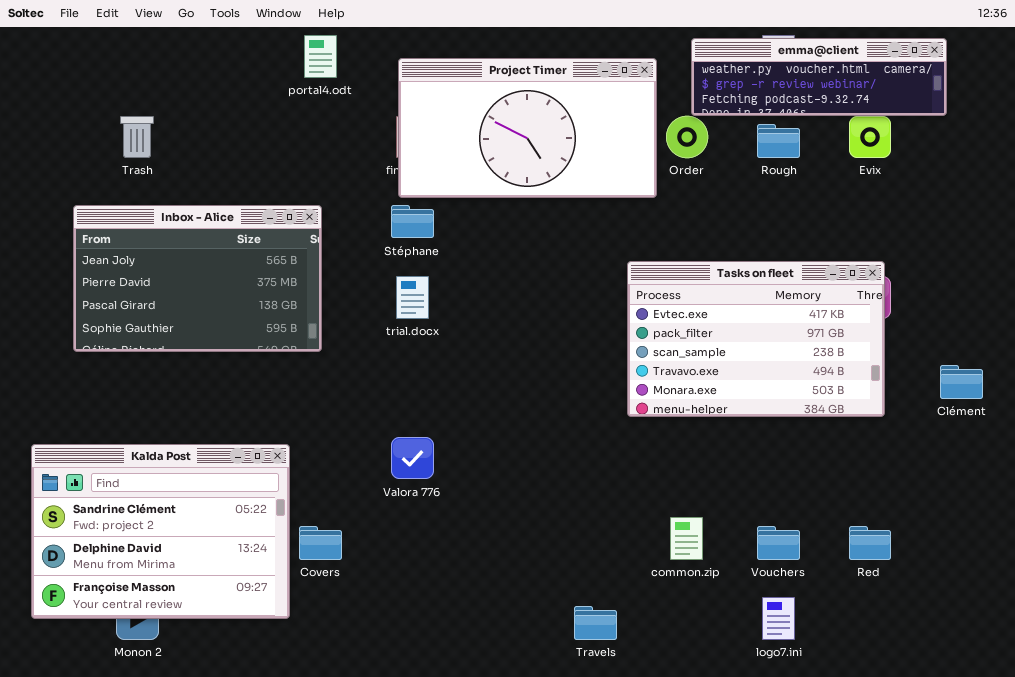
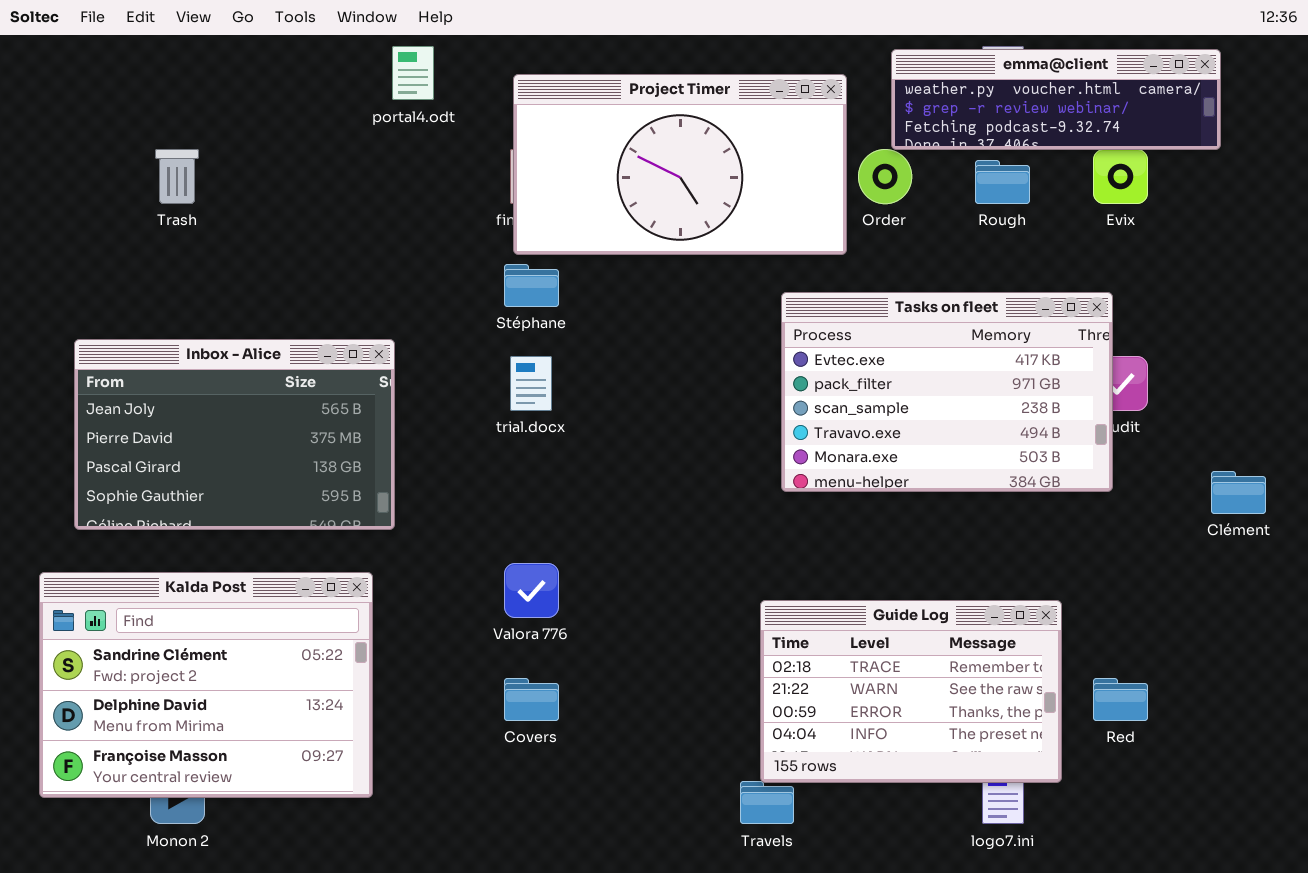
Inbox - Alice: [73,205,322,352] -> [74,339,395,530], moved
Tasks on fleet: [627,261,885,417] -> [781,292,1113,492], moved
Guide Log: none -> [760,600,1062,783], opened
Covers: [299,526,342,560] -> [504,678,559,721], moved

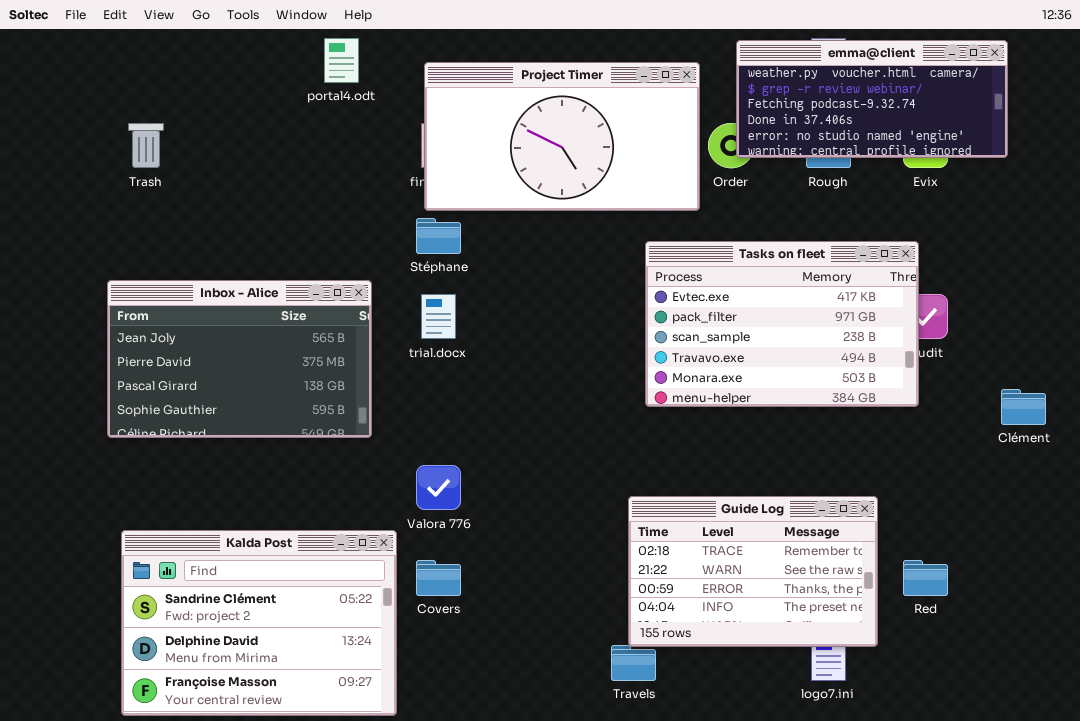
emma@client: [891,49,1221,150] -> [736,40,1008,158], resized
Inbox - Alice: [74,339,395,530] -> [107,280,372,438], moved
Kalda Post: [39,572,373,798] -> [121,530,397,716], moved

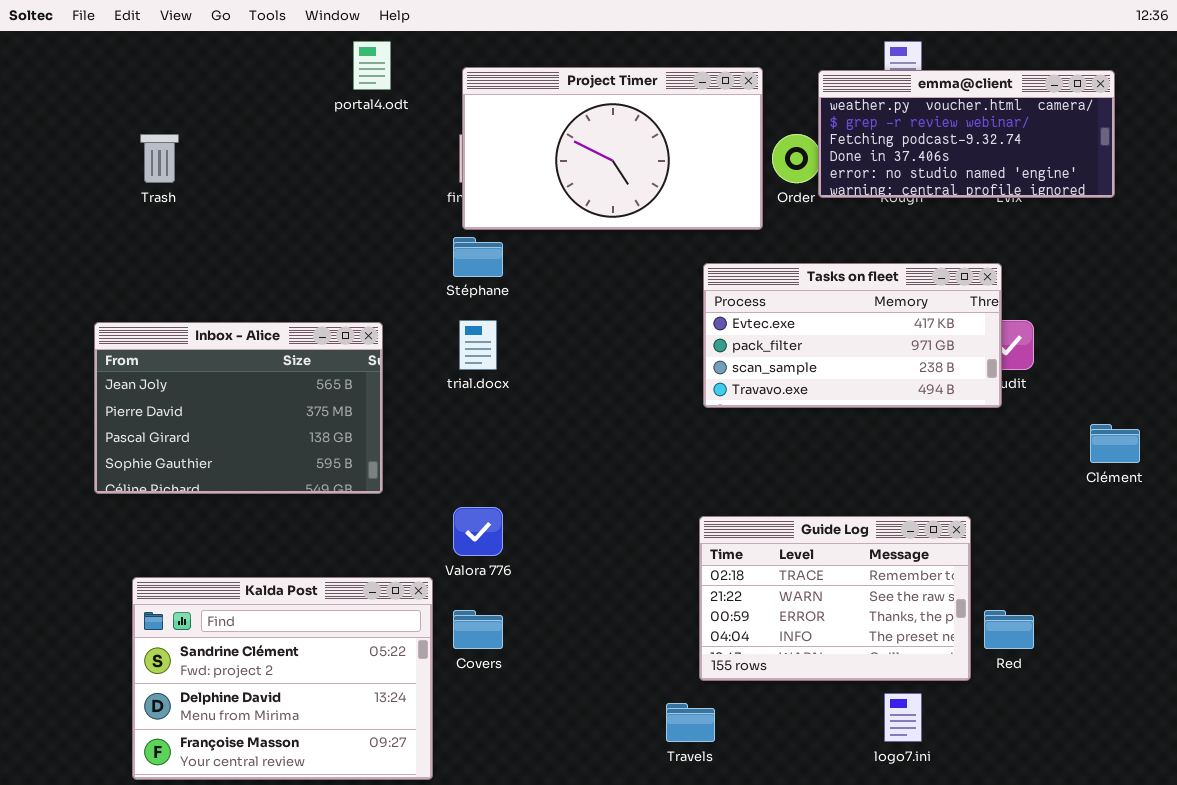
emma@client: [736,40,1008,158] -> [818,70,1115,198], moved
Tasks on fleet: [645,241,919,407] -> [703,263,1002,408], resized
Inbox - Alice: [107,280,372,438] -> [94,322,383,494], moved
Guide Log: [628,496,878,647] -> [699,516,971,681], moved

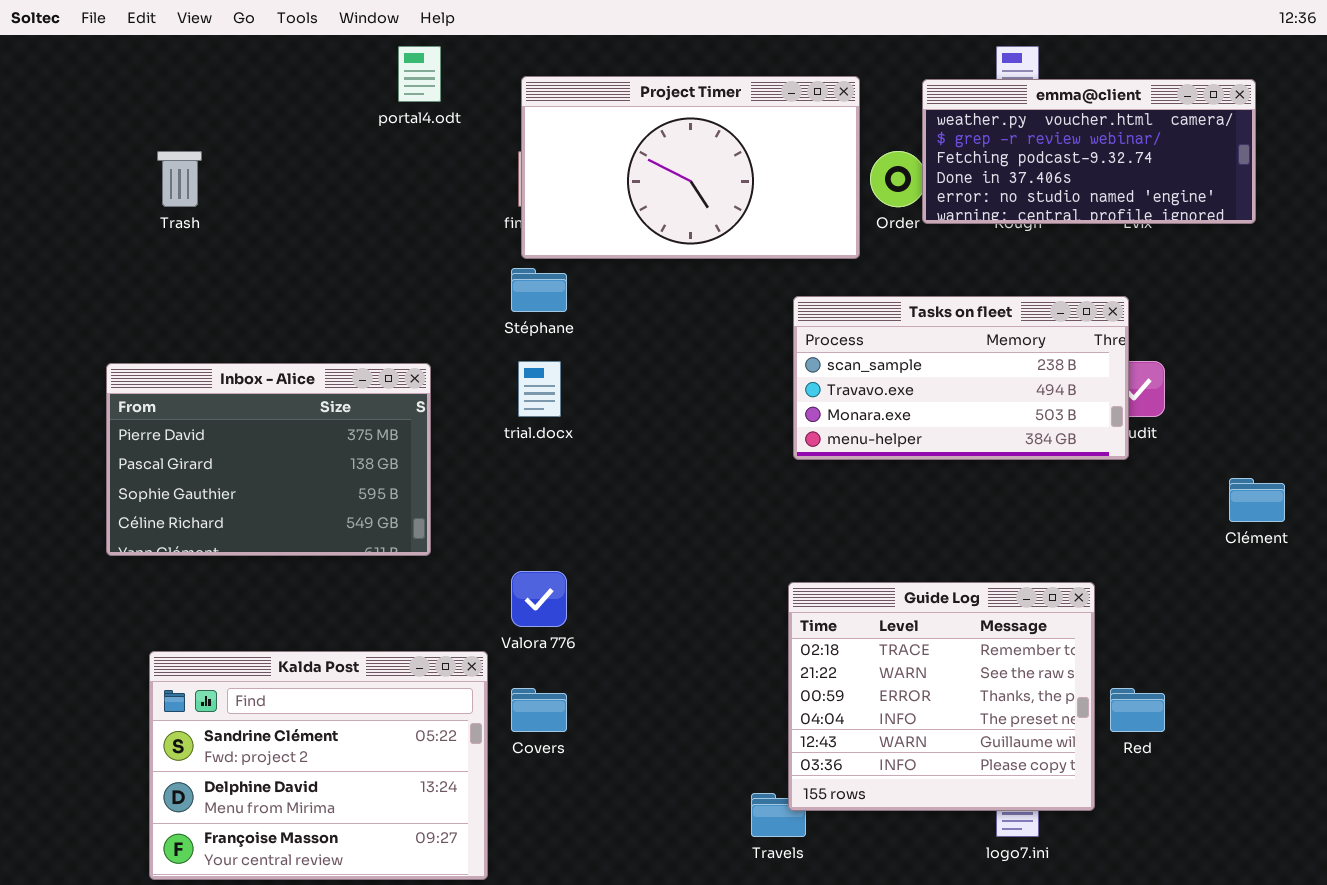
Tasks on fleet: [703,263,1002,408] -> [793,296,1129,460], scrolled down 2 rows
Inbox - Alice: [94,322,383,494] -> [106,363,431,556], scrolled down 1 row
Guide Log: [699,516,971,681] -> [788,582,1095,811], resized

